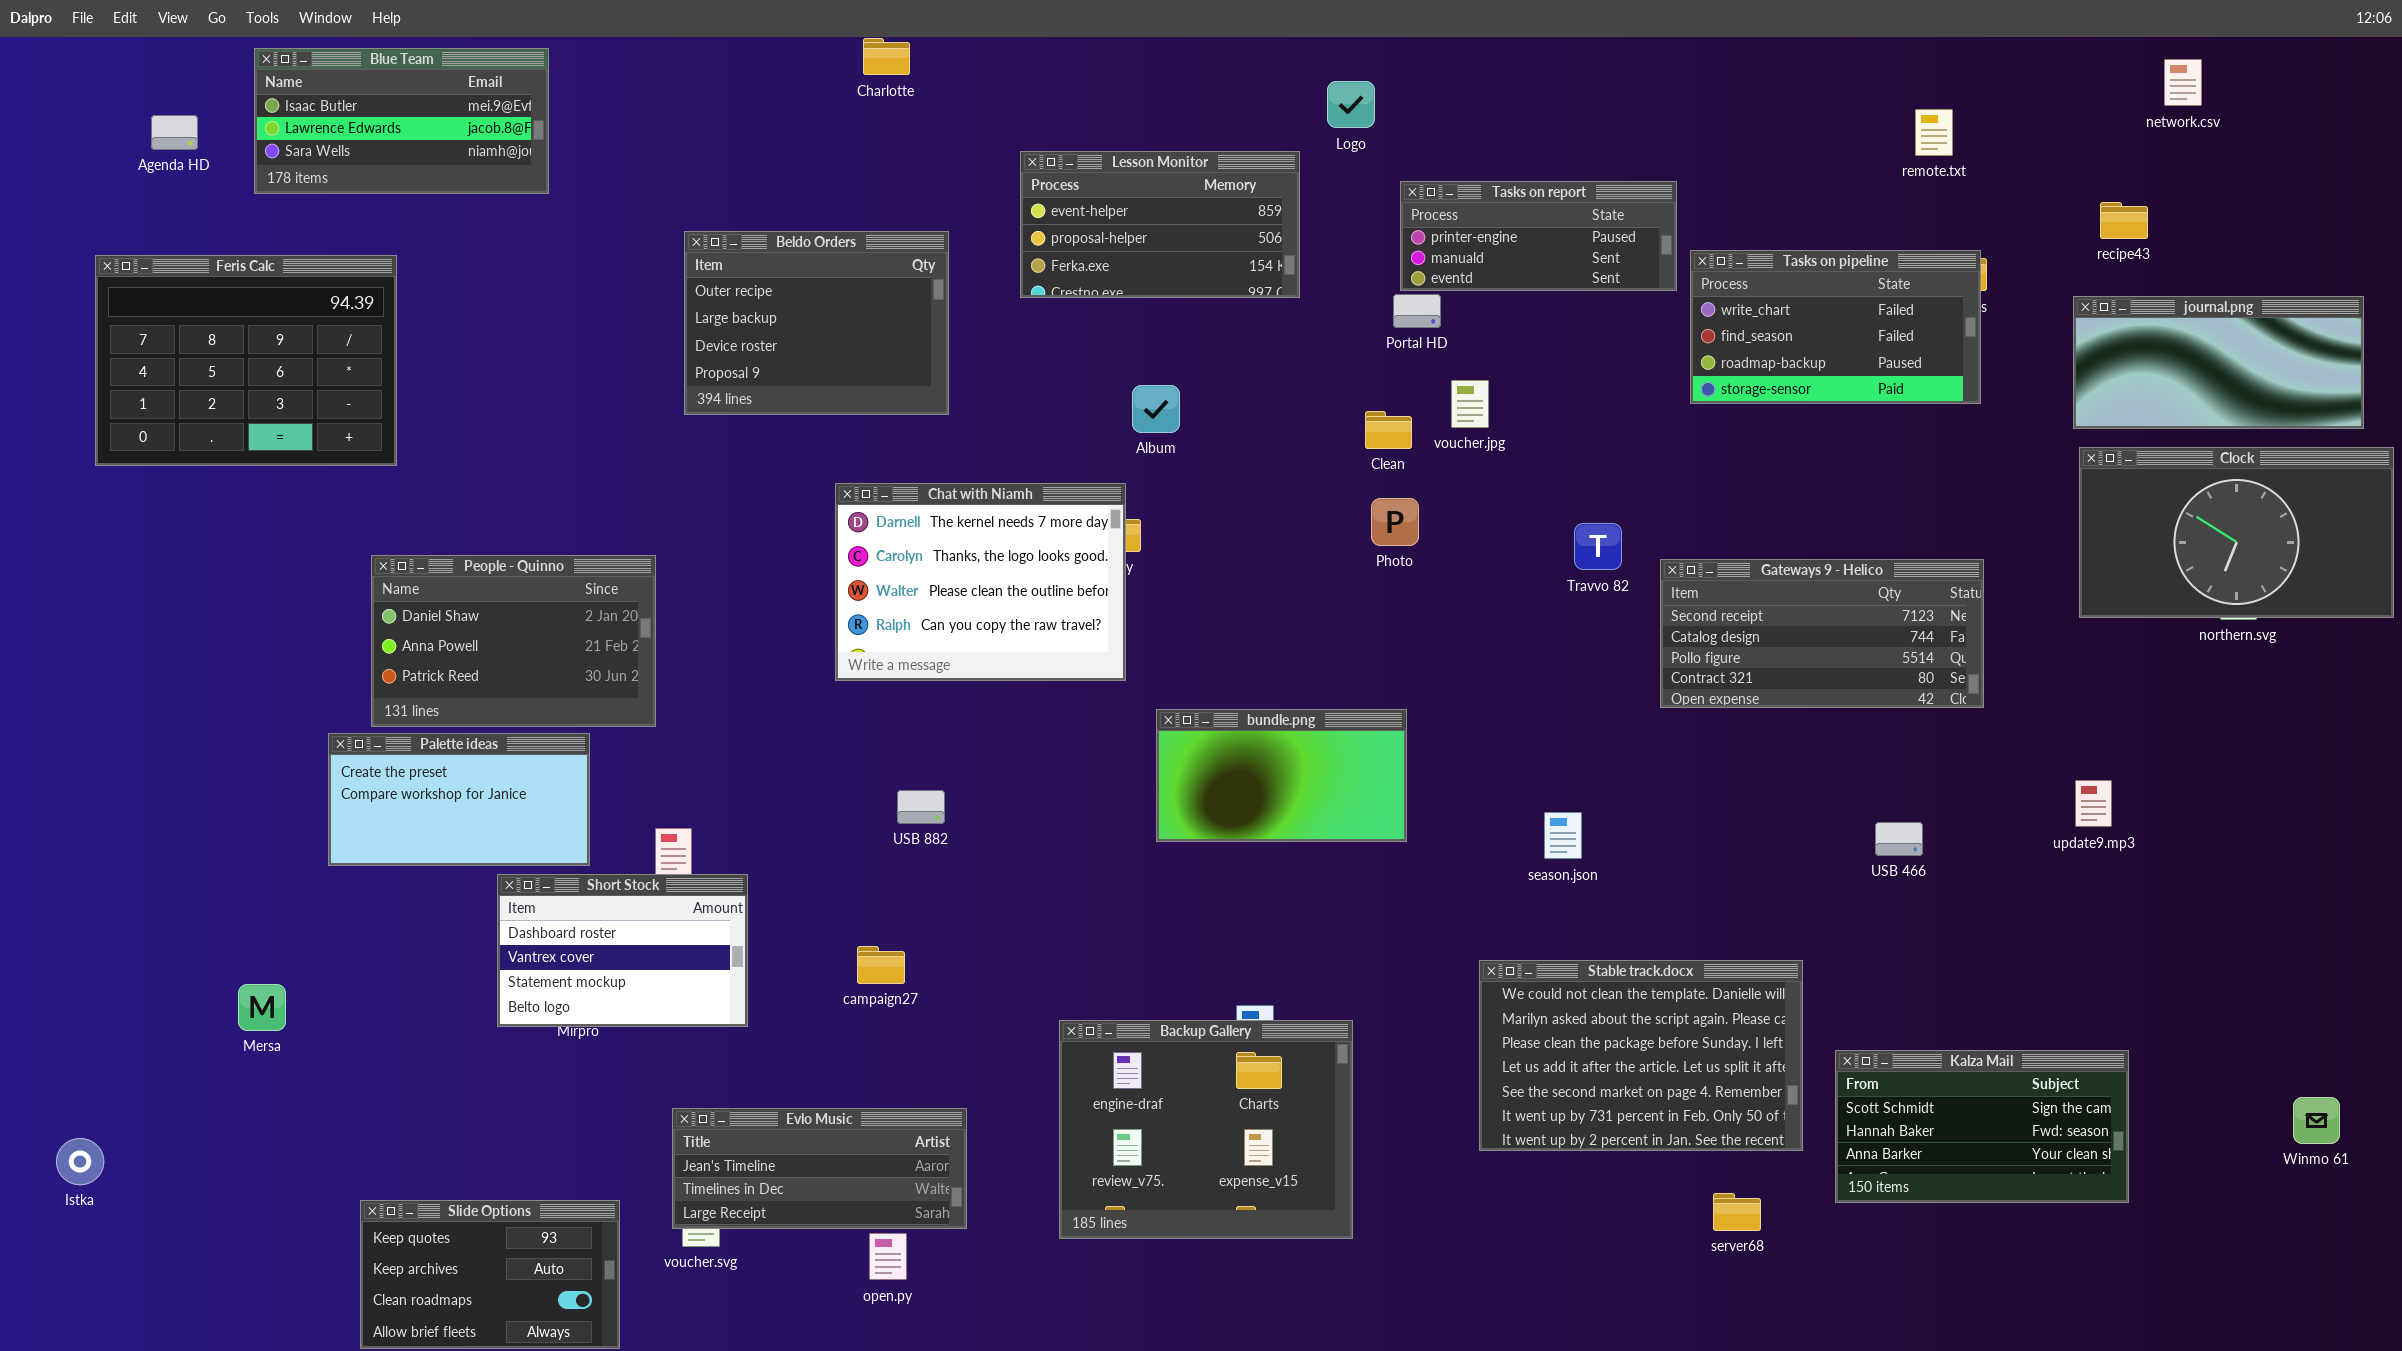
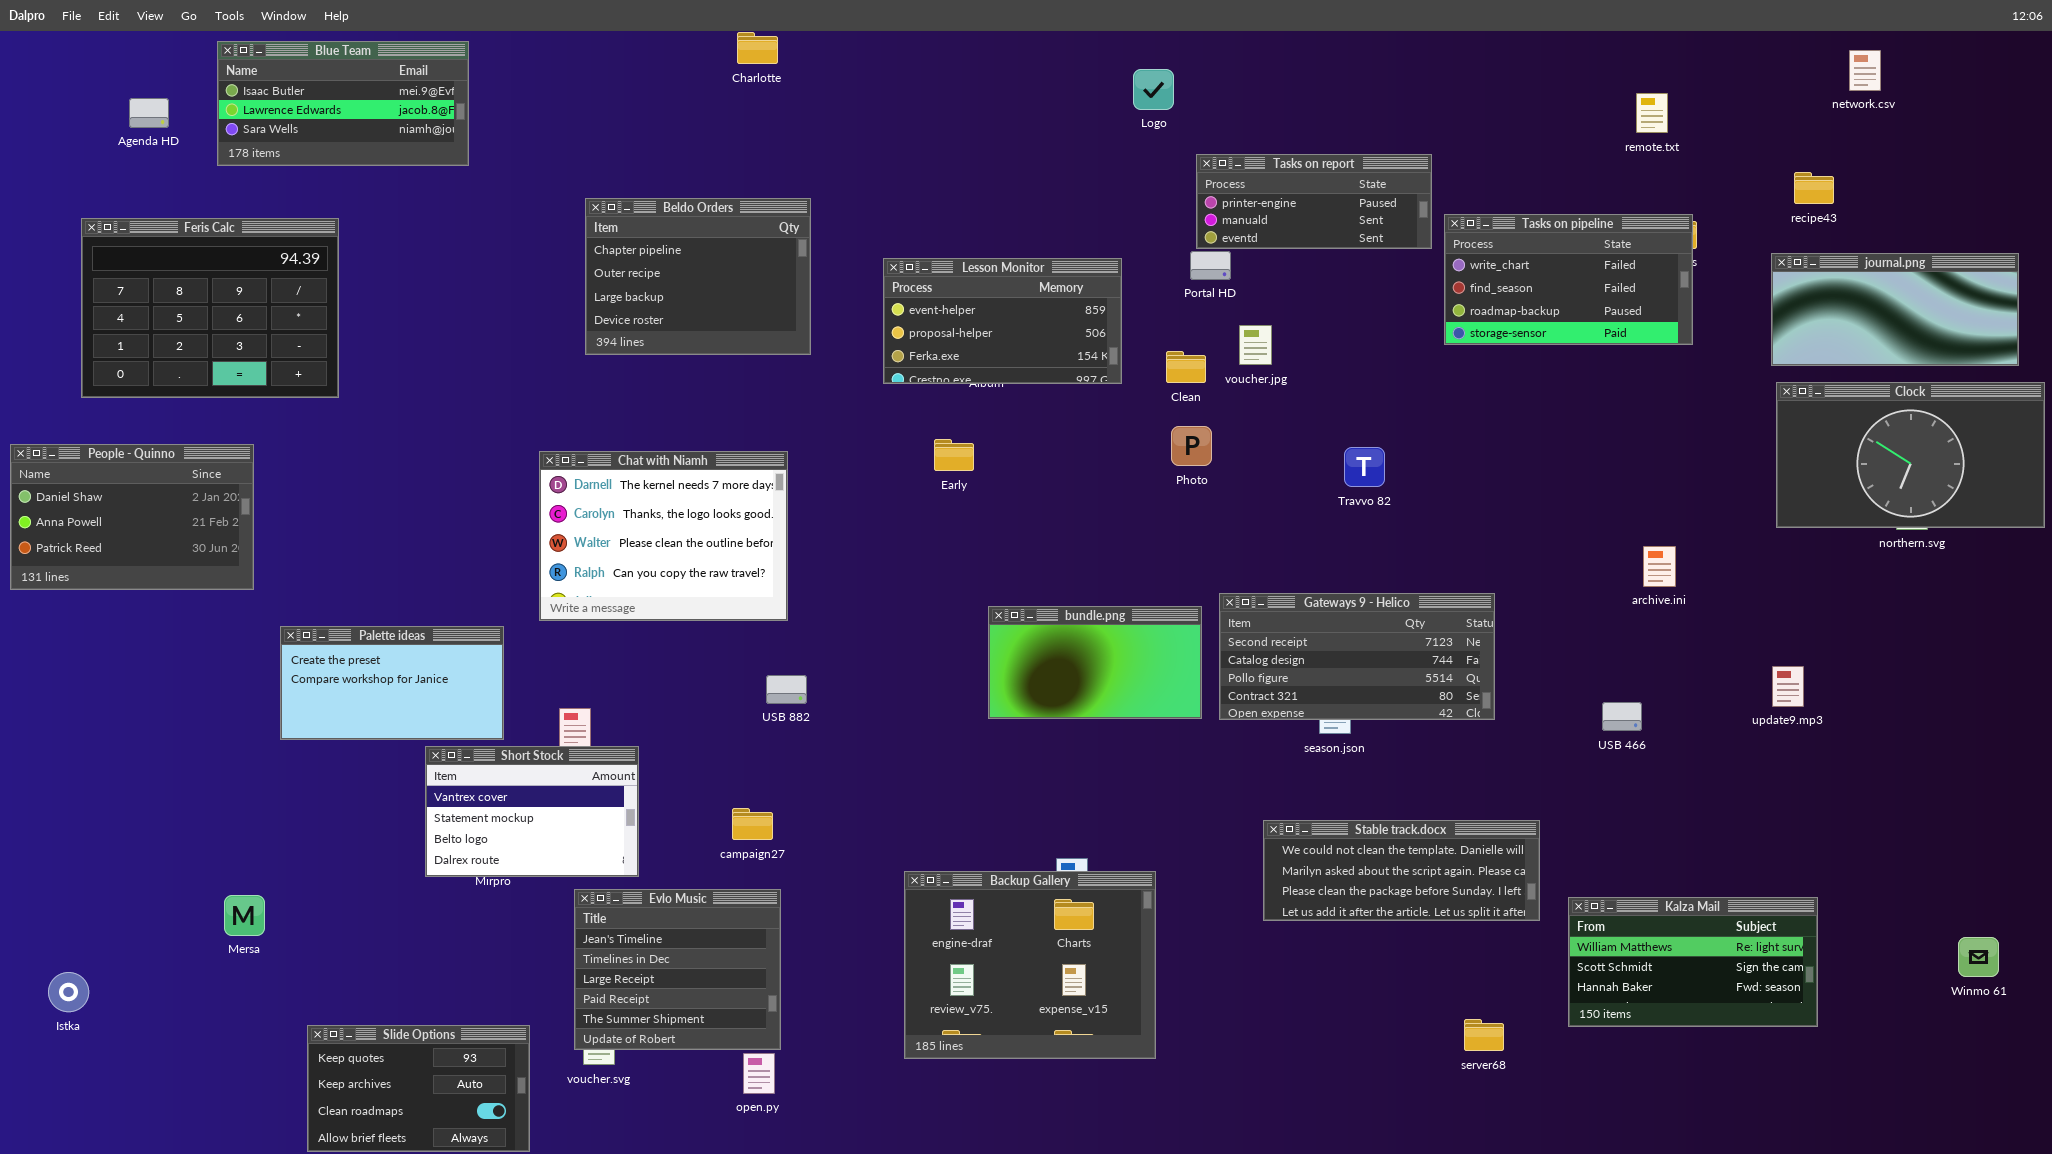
Lesson Monitor: [1020,151,1300,298] -> [883,258,1122,384], moved
Beldo Orders: [684,231,949,415] -> [585,198,811,355], scrolled up 1 row
Chat with Niamh: [835,483,1126,681] -> [539,451,788,621], moved
People - Quinno: [371,555,656,727] -> [10,444,254,590], moved
Gateways 9 - Helico: [1660,559,1984,708] -> [1219,593,1495,720], moved
Short Stock: [497,874,748,1027] -> [425,746,639,877], scrolled down 1 row
Stable track.docx: [1479,960,1803,1151] -> [1263,820,1540,921], resized
Mersa: [238,984,286,1031] -> [224,895,265,936], moved
Kalza Mail: [1835,1050,2129,1203] -> [1568,897,1818,1027], scrolled up 1 row
Evlo Music: [672,1108,967,1229] -> [574,889,781,1050], resized

